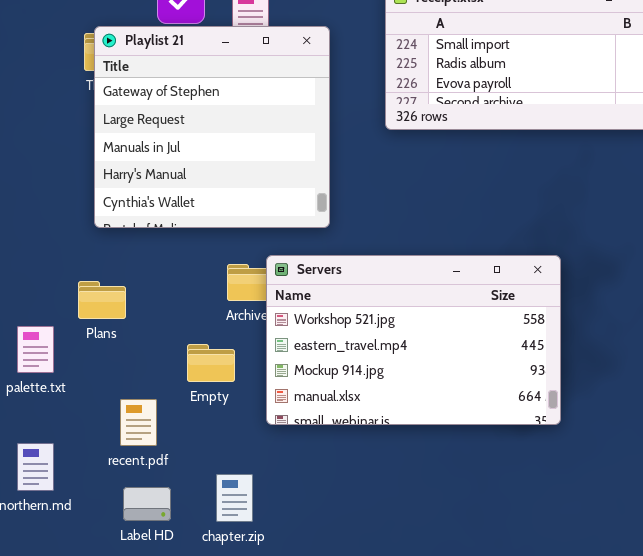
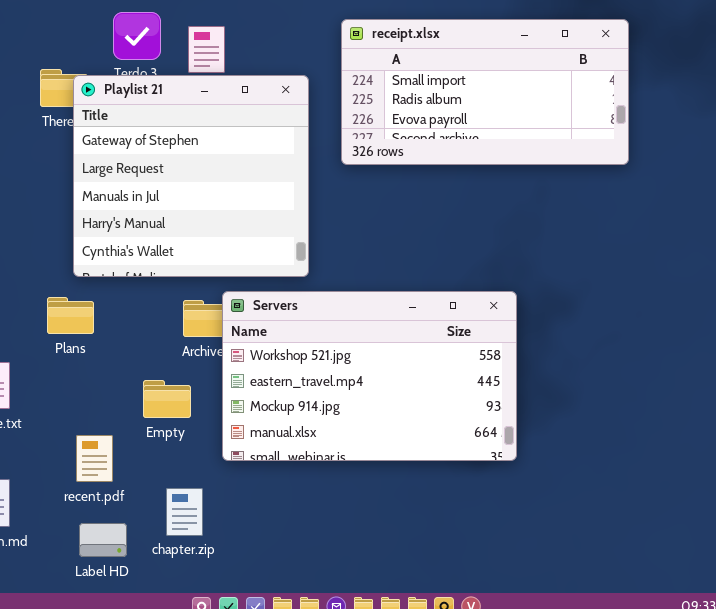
Playlist 21: [94,26,330,228] -> [73,75,309,277], moved
Plans: [78,281,126,319] -> [47,297,94,334], moved
chapter.zip: [216,474,253,522] -> [166,488,203,536], moved

